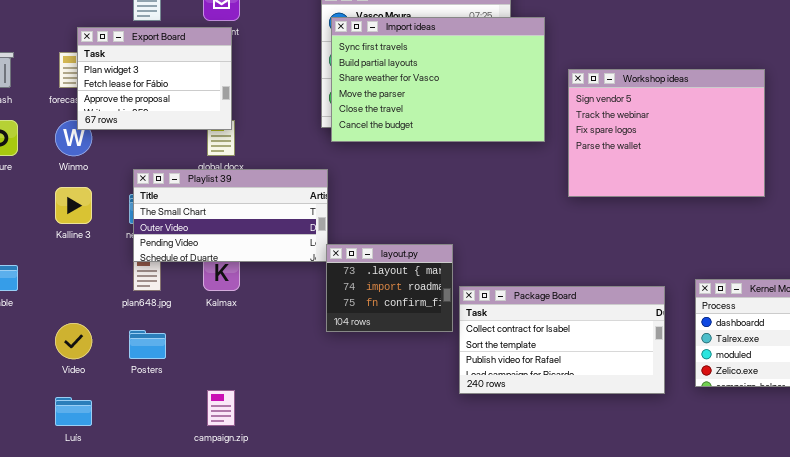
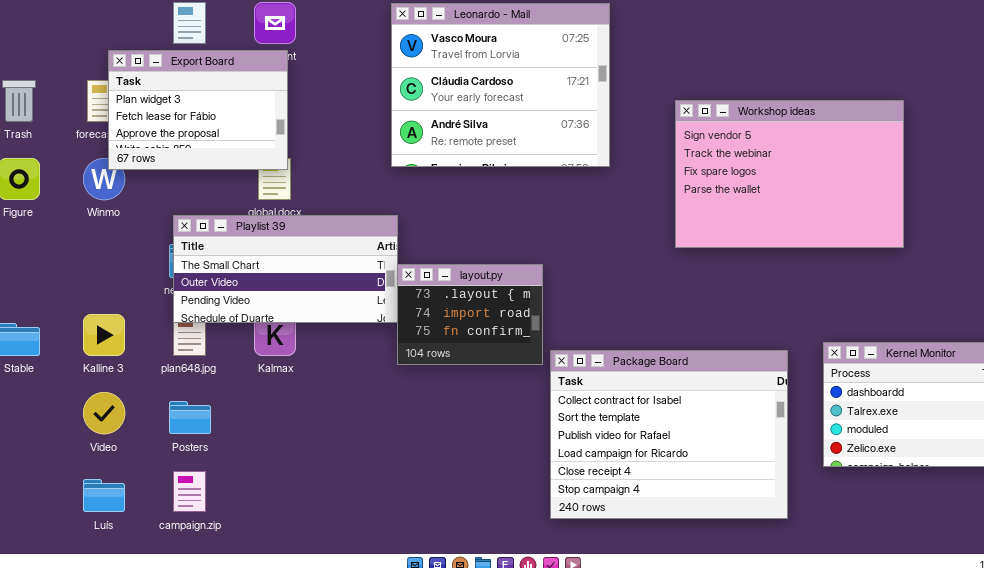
Import ideas: [331,17,545,142] -> none, closed
Kalline 3: [55,187,92,224] -> [83,314,125,356], moved
layout.py: [326,244,453,332] -> [397,264,543,365], moved
Package Board: [459,286,665,394] -> [550,350,788,519], resized
campaign.zip: [207,390,235,426] -> [173,471,206,512], moved

